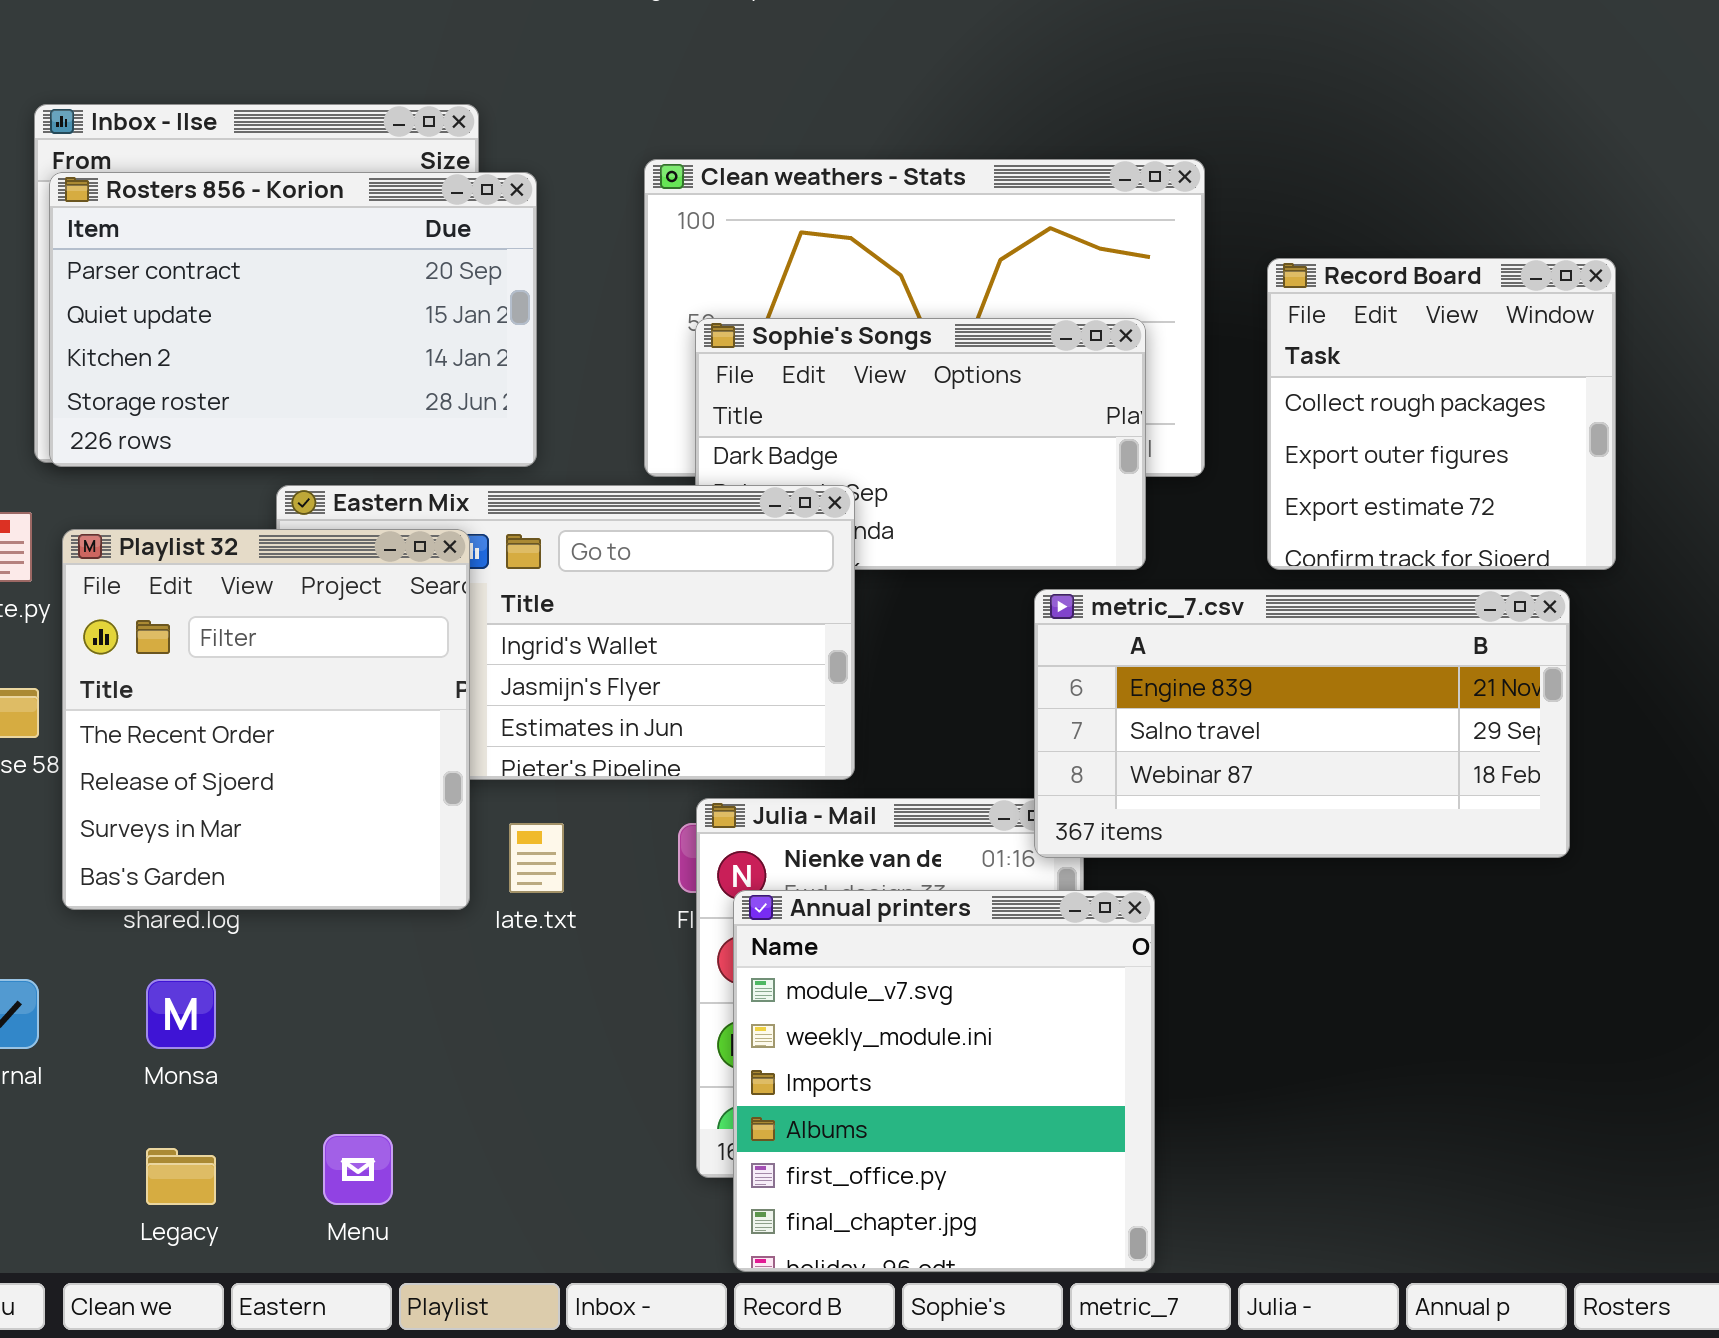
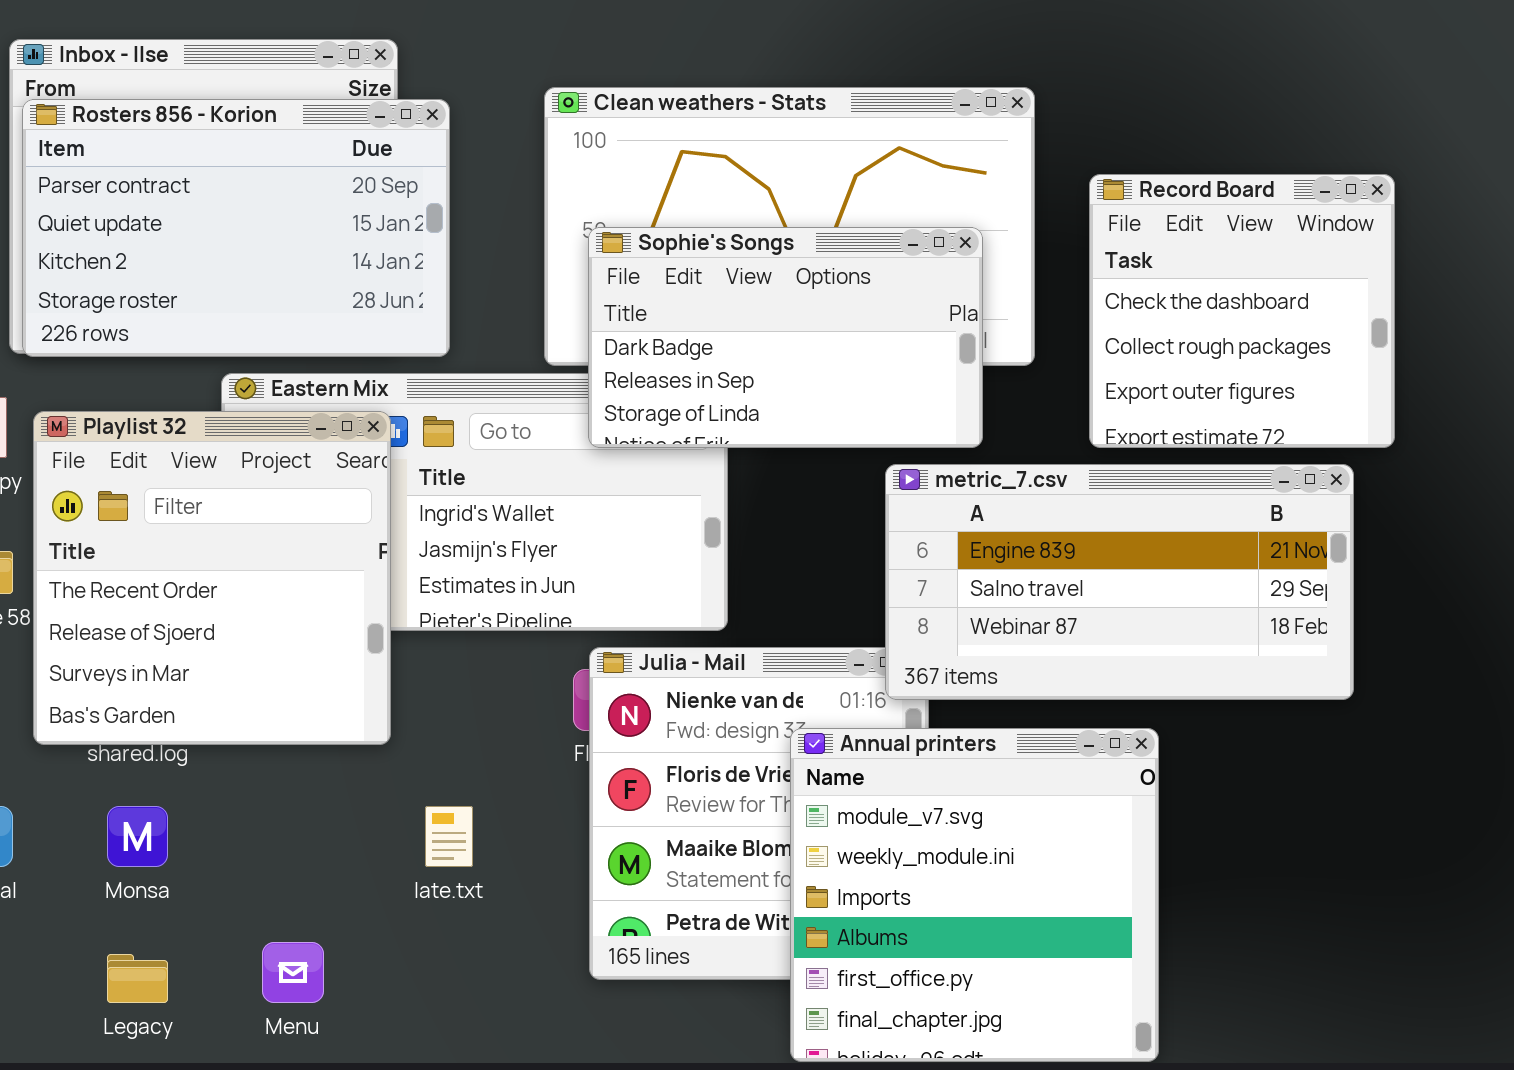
Record Board: [1267,258,1616,570] -> [1089,174,1395,448], scrolled up 1 row
Sophie's Songs: [695,318,1146,570] -> [588,227,983,448], raised
late.txt: [509,823,564,893] -> [425,806,473,867], moved
Annual printers: [733,890,1155,1272] -> [790,728,1159,1062], moved

